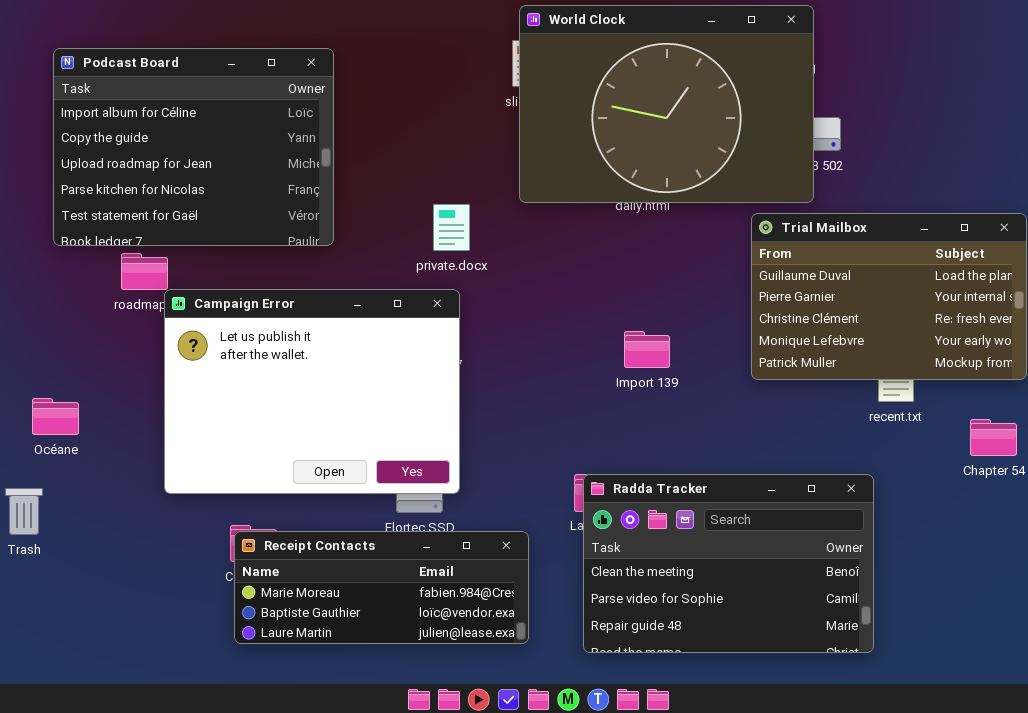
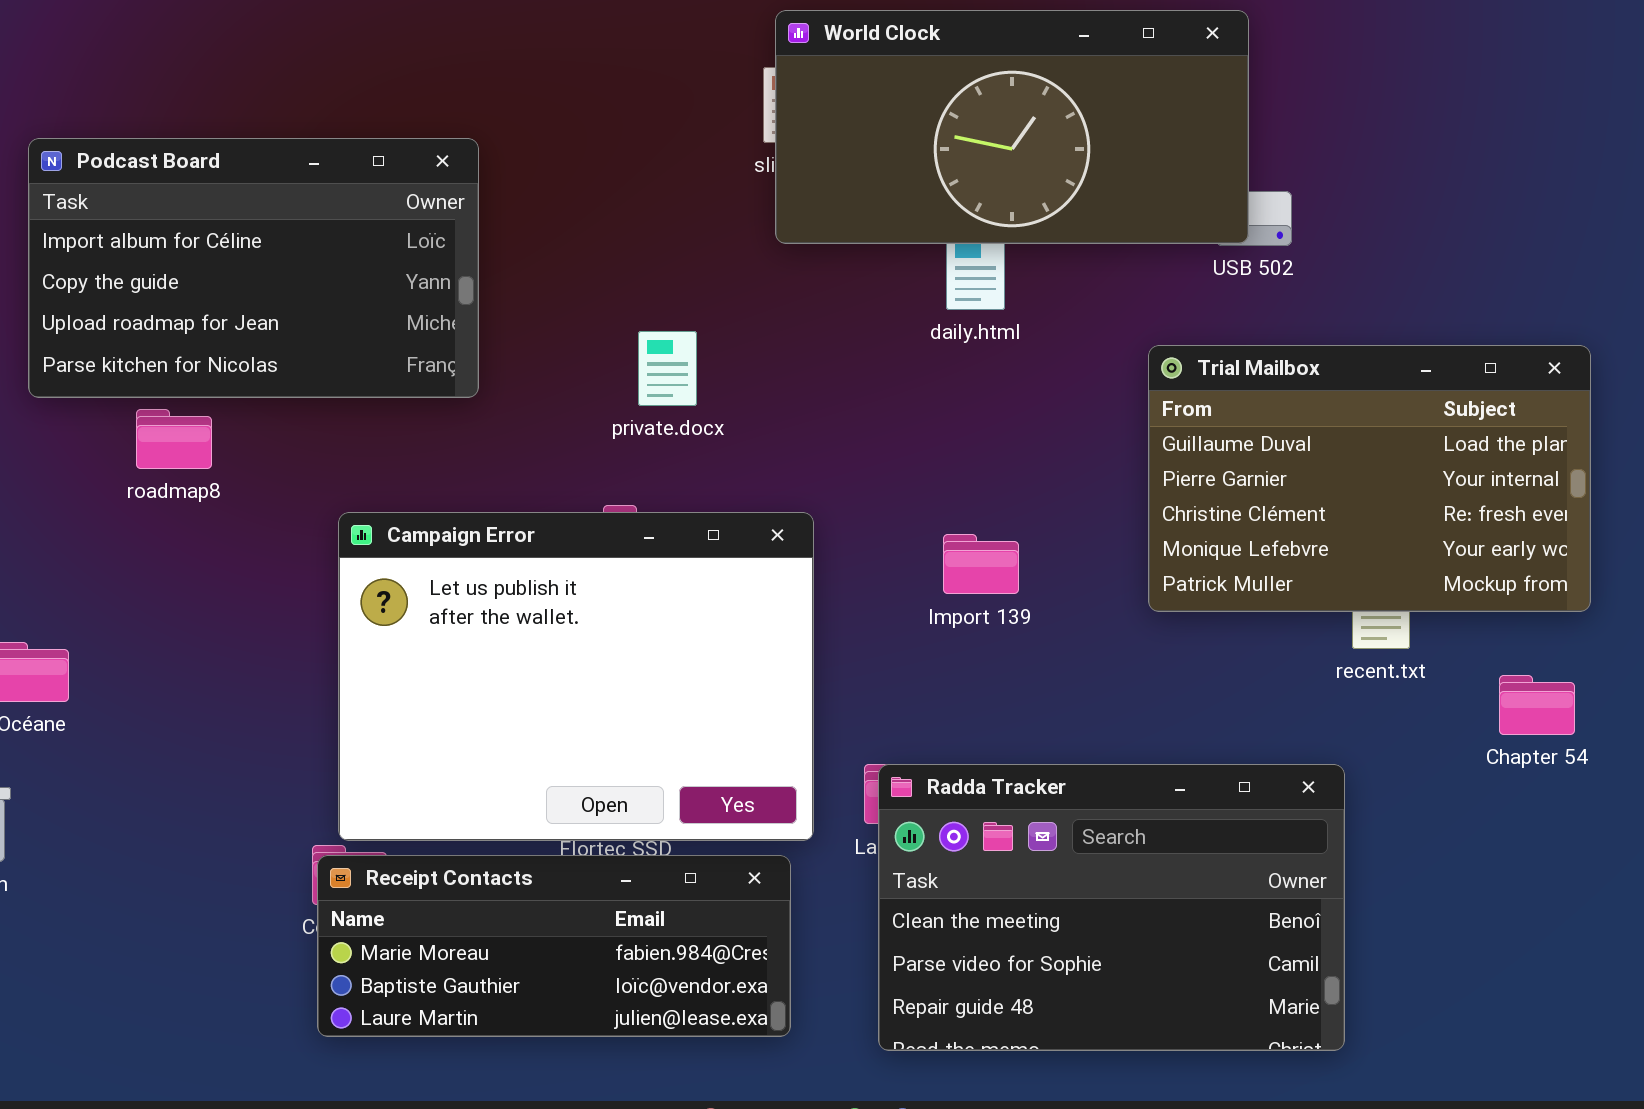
World Clock: [519,5,814,203] -> [775,10,1249,244], resized
Podcast Board: [53,48,334,246] -> [28,138,479,398], resized
Campaign Error: [164,289,460,494] -> [338,512,814,841], moved

